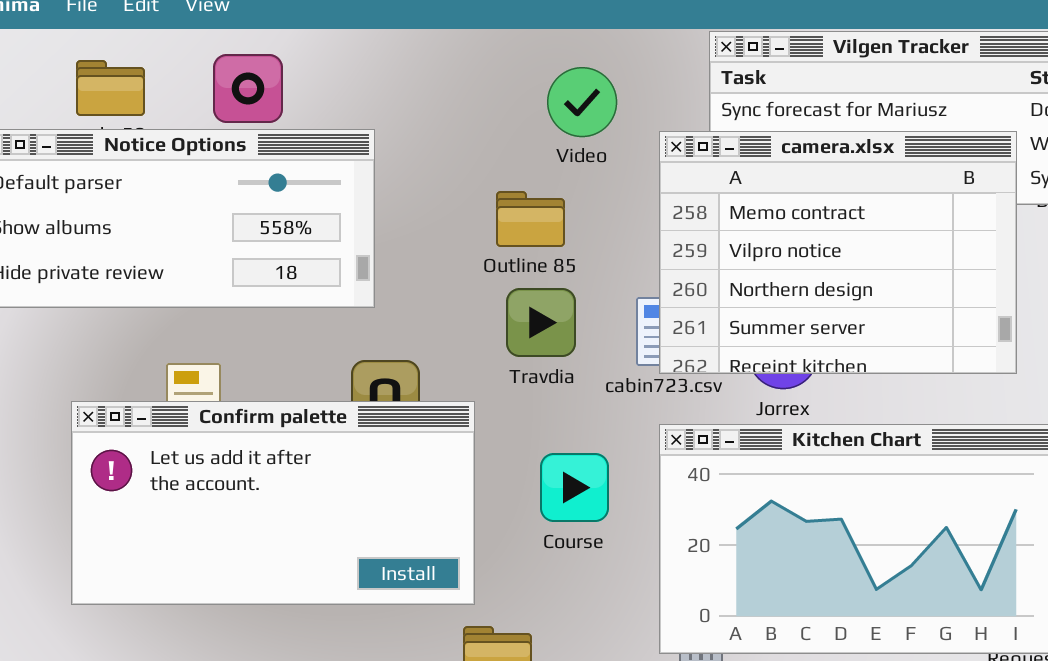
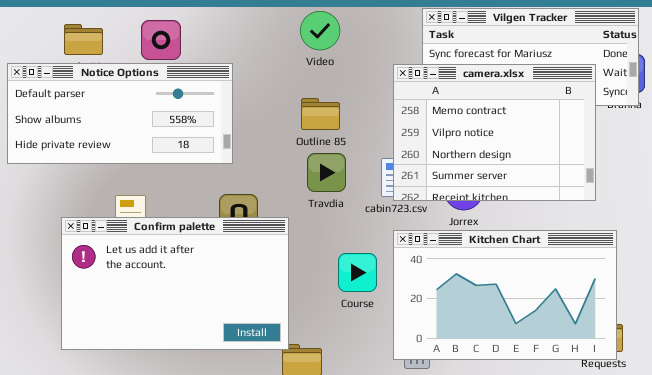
Video: [547,67,617,137] -> [300,11,340,50], moved
Confirm palette: [71,401,475,605] -> [61,217,289,350], resized
Course: [540,453,609,522] -> [338,253,377,292], moved

